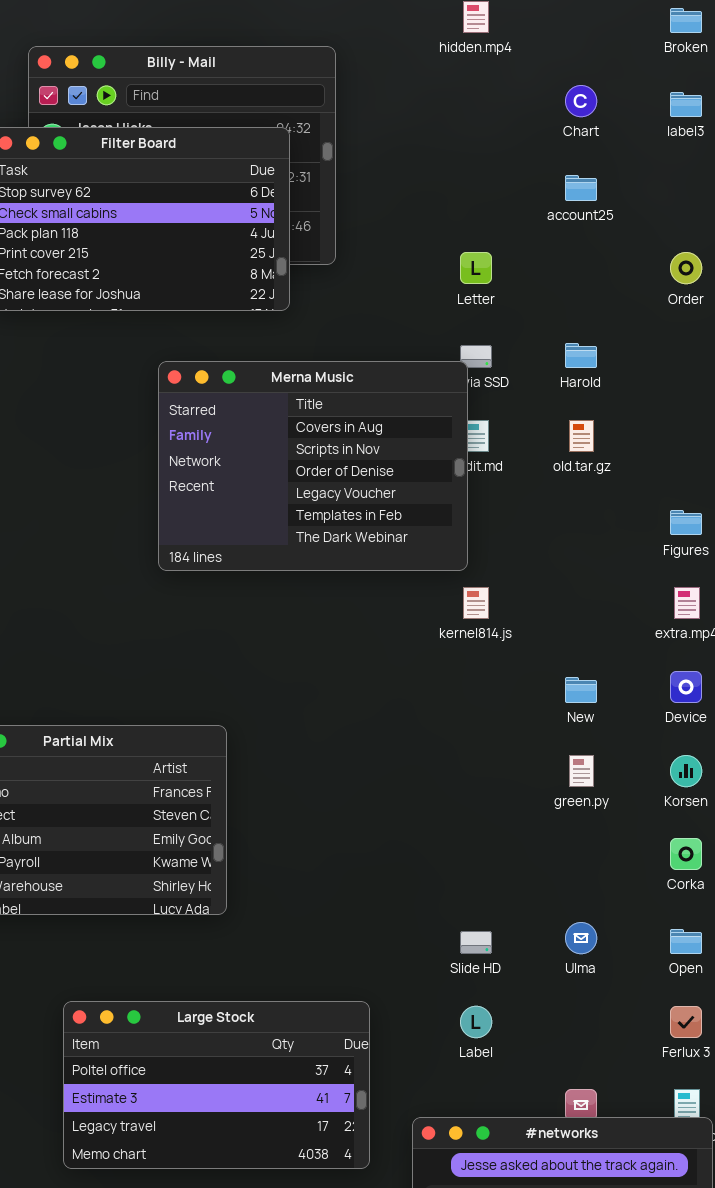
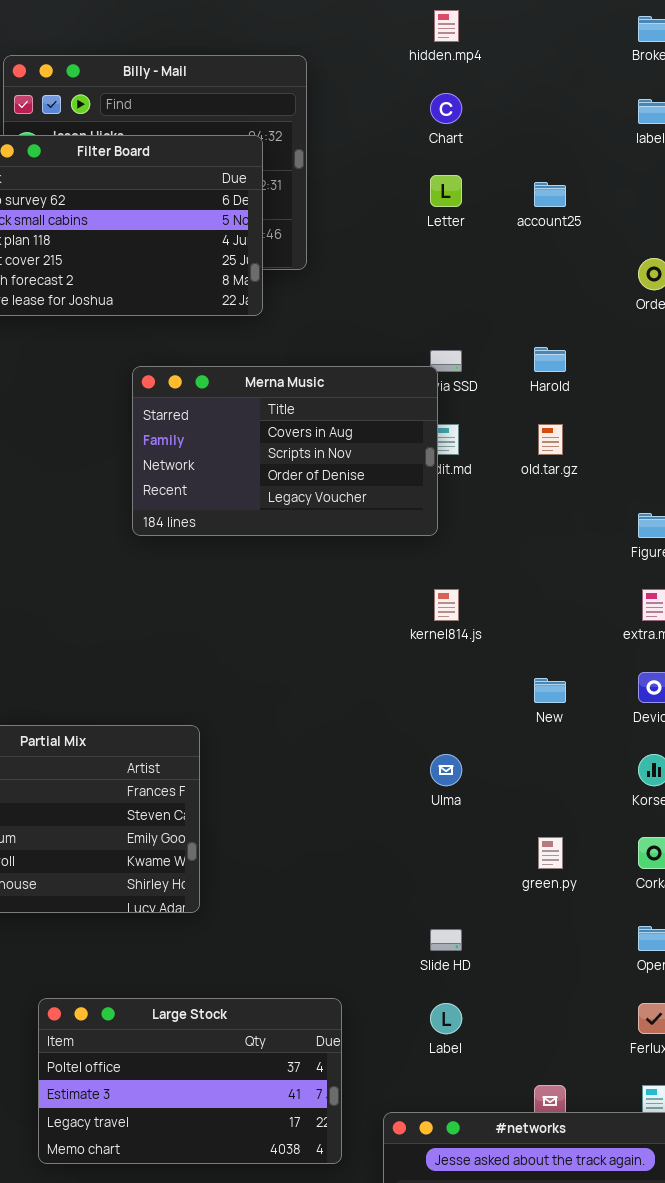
Chart: [565,85,597,117] -> [430,93,462,124], moved
Letter: [460,252,492,284] -> [430,175,462,207], moved
Merna Music: [158,361,468,571] -> [132,366,438,536], resized
green.py: [569,755,594,787] -> [538,837,563,869], moved
Ulma: [565,922,597,954] -> [430,754,462,786], moved

